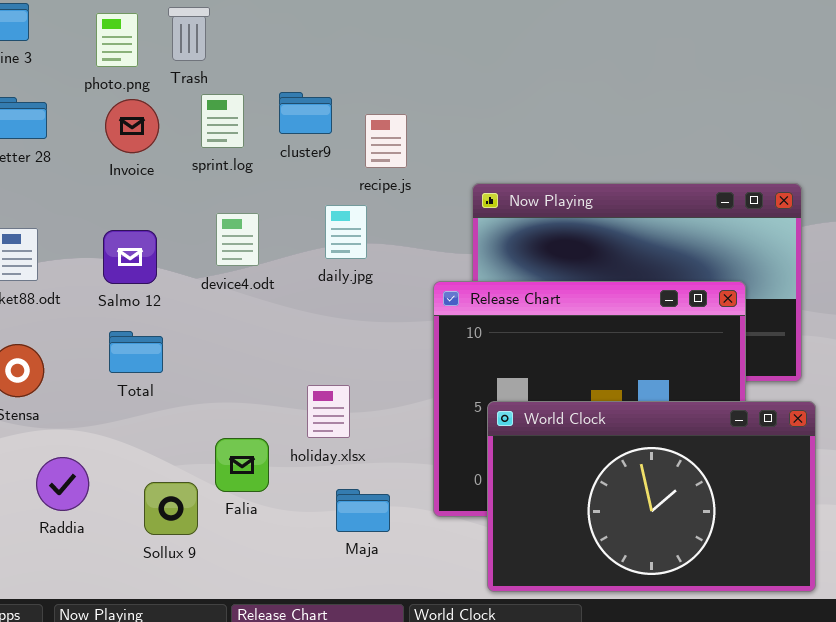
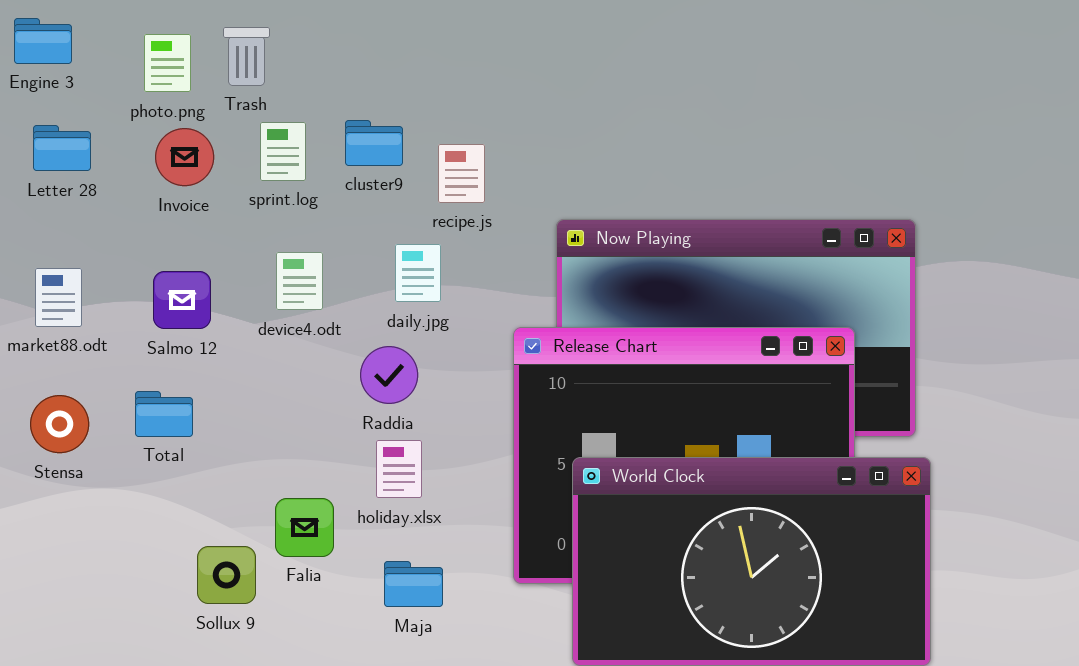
Total: [109,331,163,373] -> [135,391,193,437], moved
Raddia: [36,457,89,511] -> [360,346,418,404], moved
Maja: [336,489,390,532] -> [384,561,443,607], moved

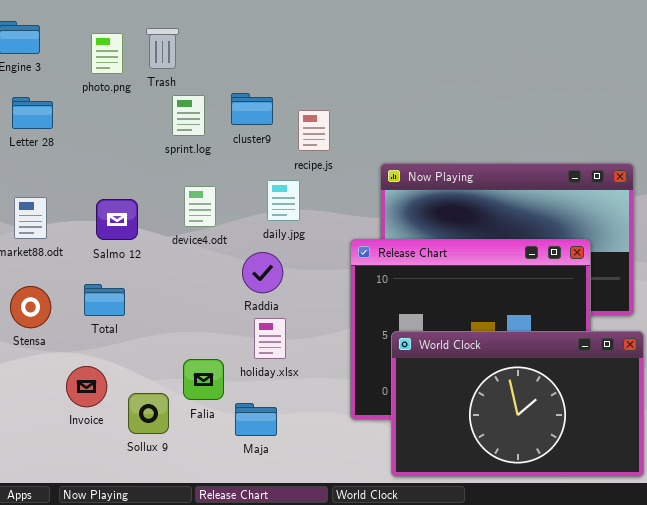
Invoice: [155,128,214,186] -> [66,366,107,407], moved
Maja: [384,561,443,607] -> [235,403,277,436], moved

